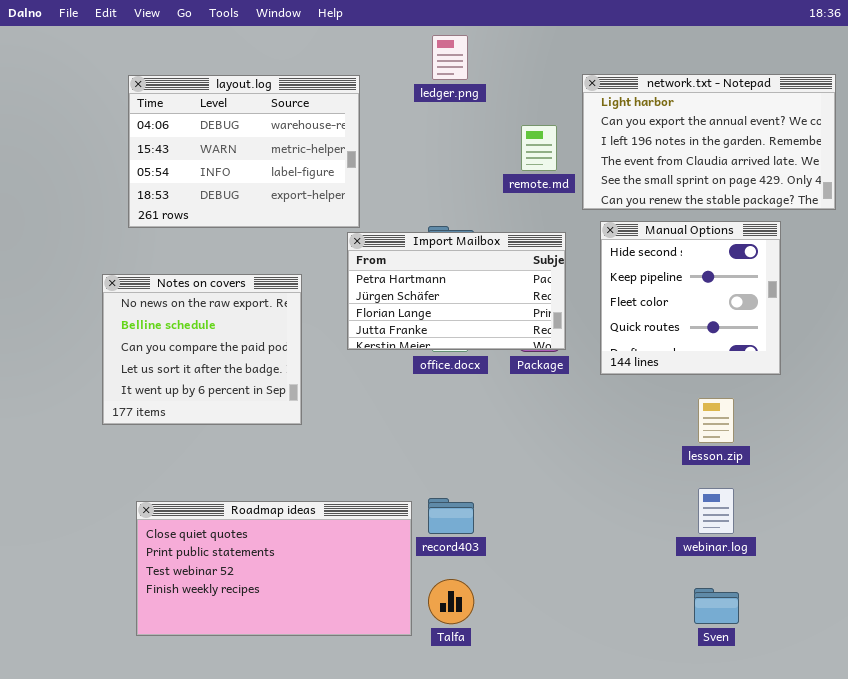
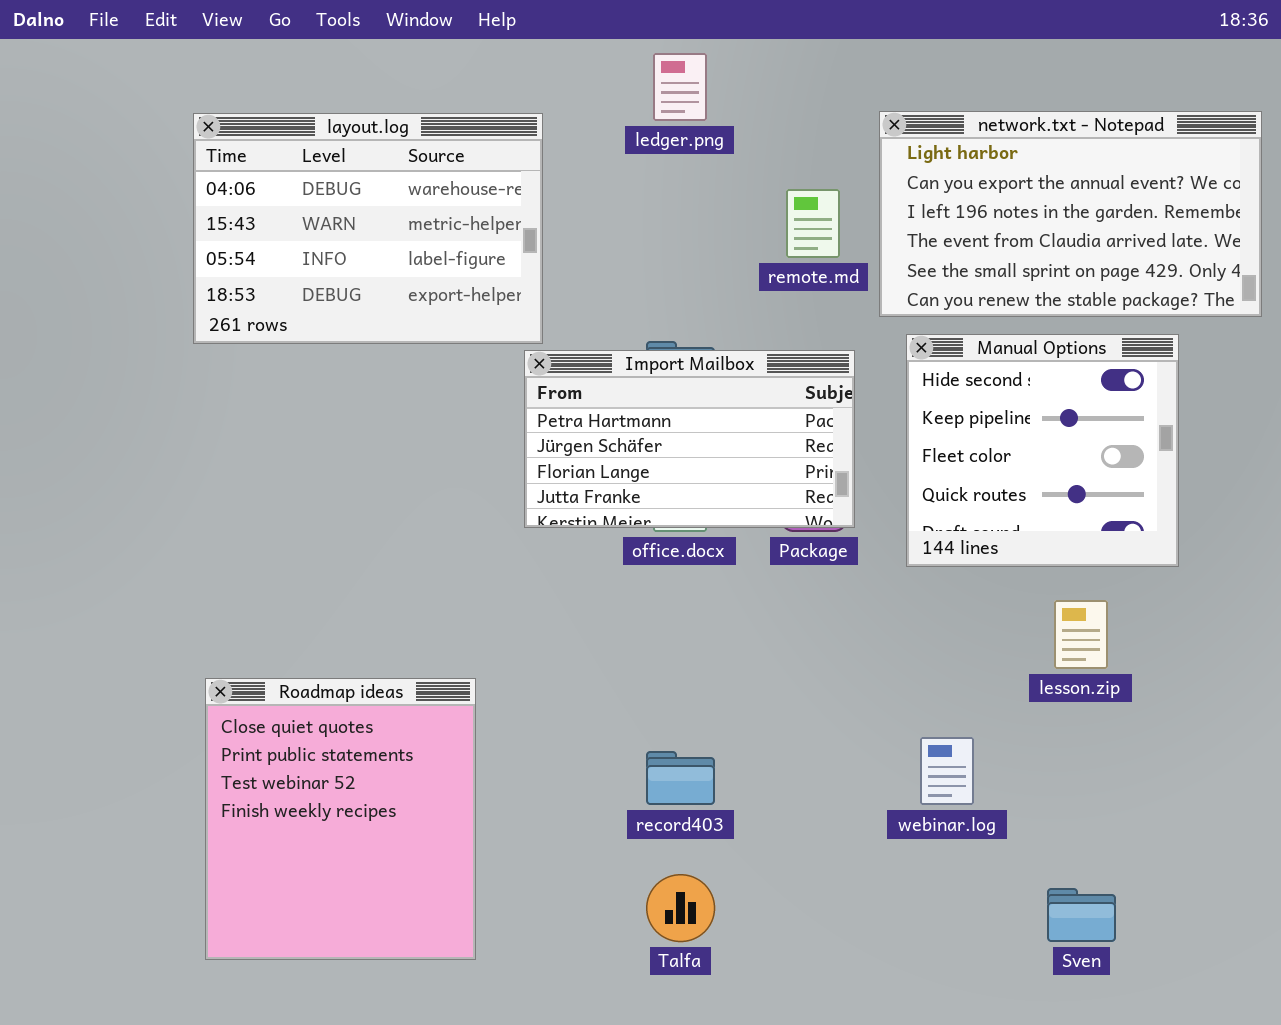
Notes on covers: [102,274,302,425] -> none, closed
webinar.log: [698,488,734,534] -> [920,737,974,805], moved
Roadmap ideas: [136,501,412,636] -> [205,678,476,960], resized

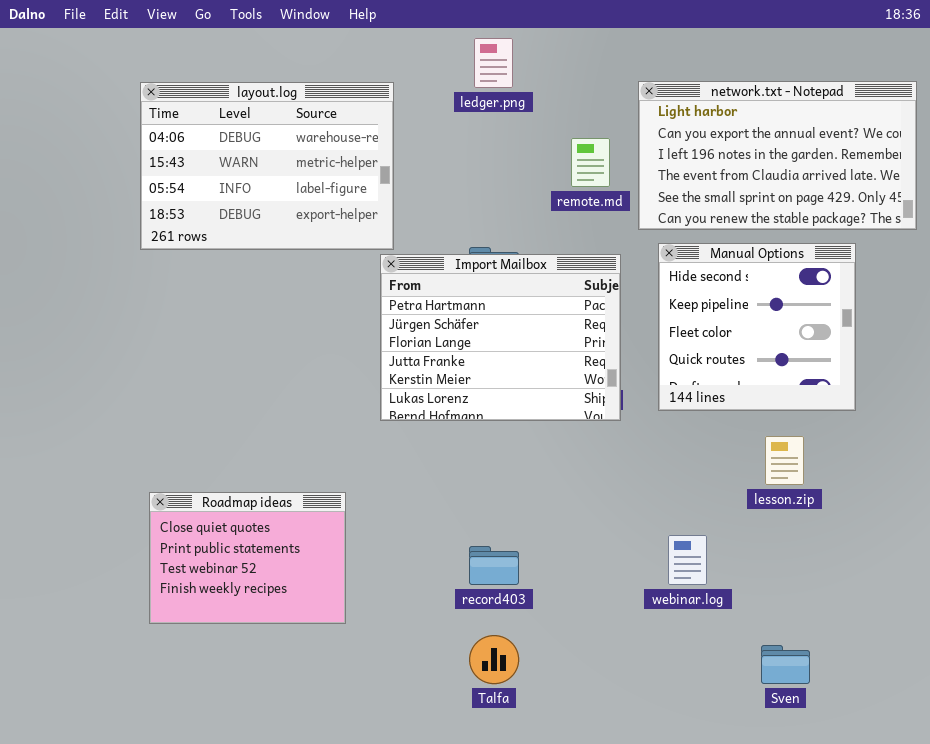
Import Mailbox: [524,350,855,528] -> [380,254,621,421], resized
Roadmap ideas: [205,678,476,960] -> [149,492,346,624], resized

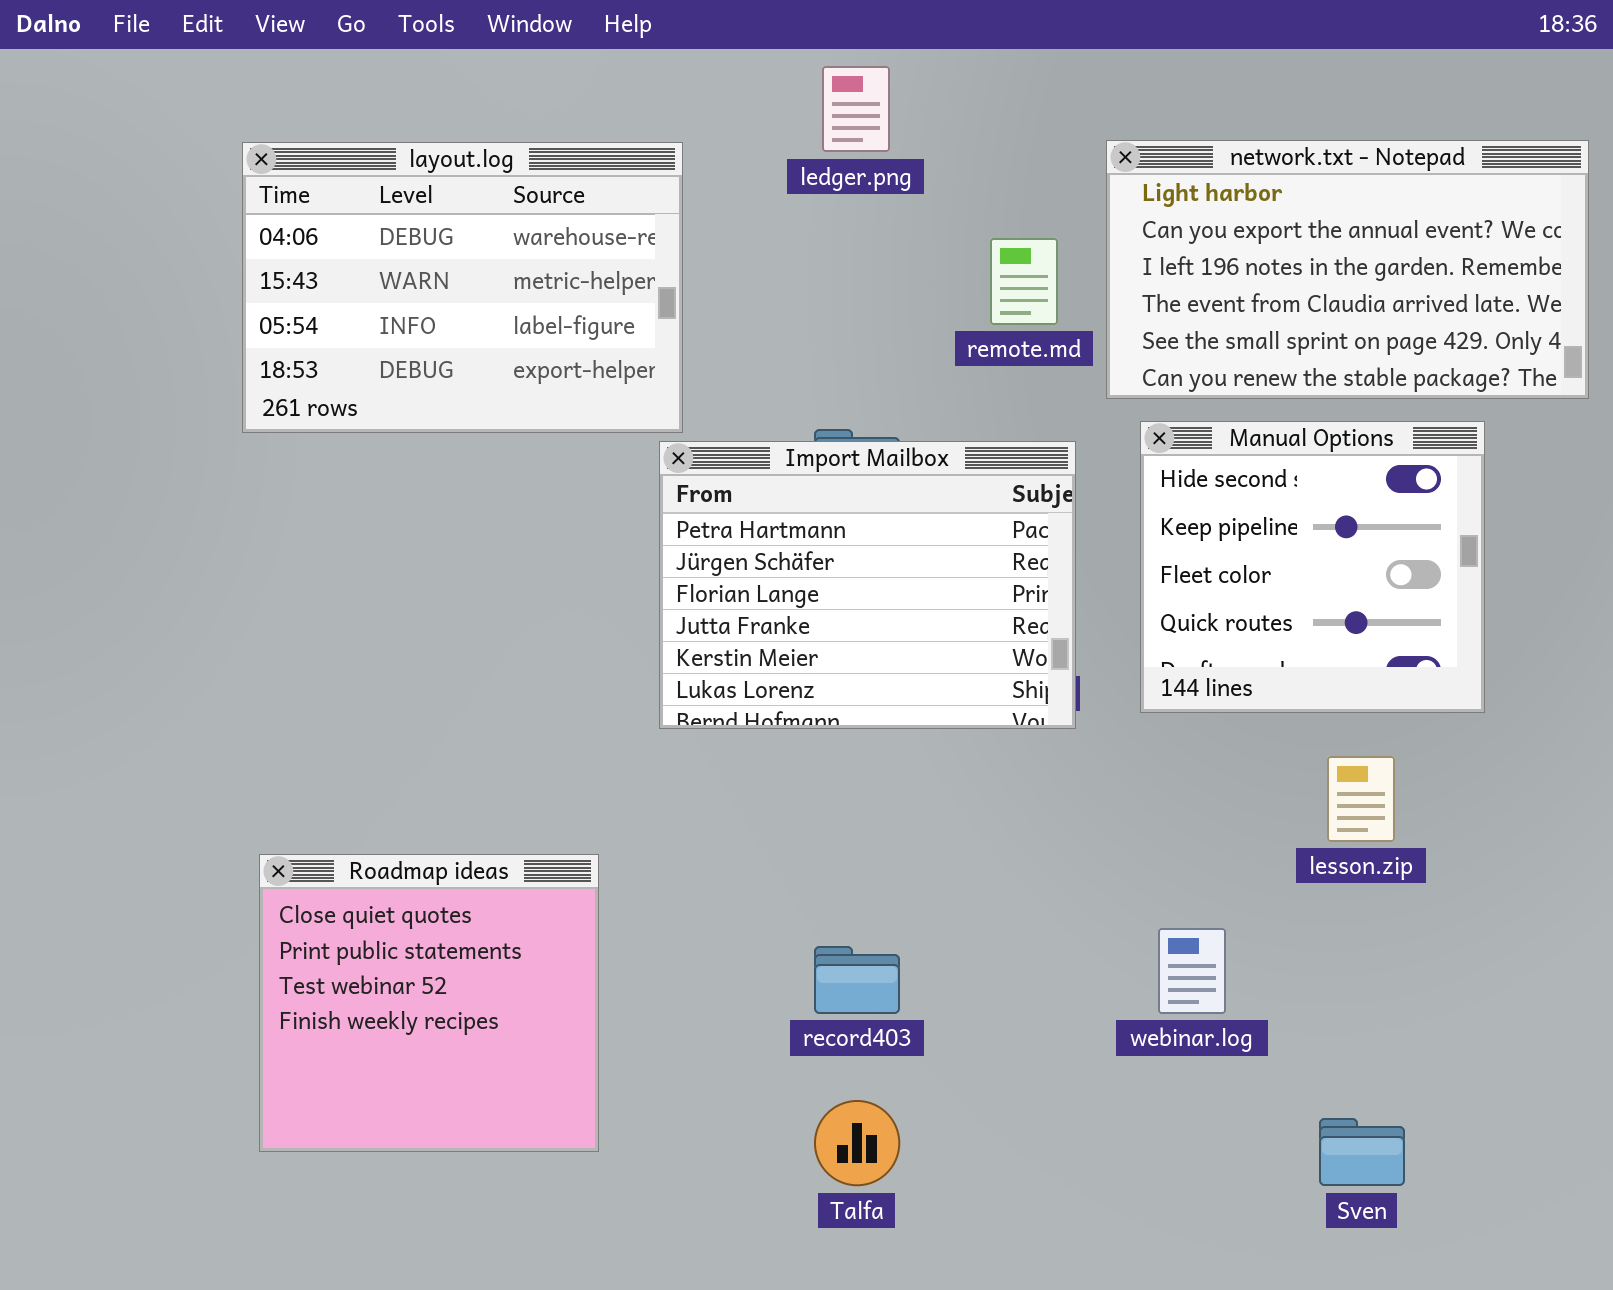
Roadmap ideas: [149,492,346,624] -> [259,854,599,1152], resized

